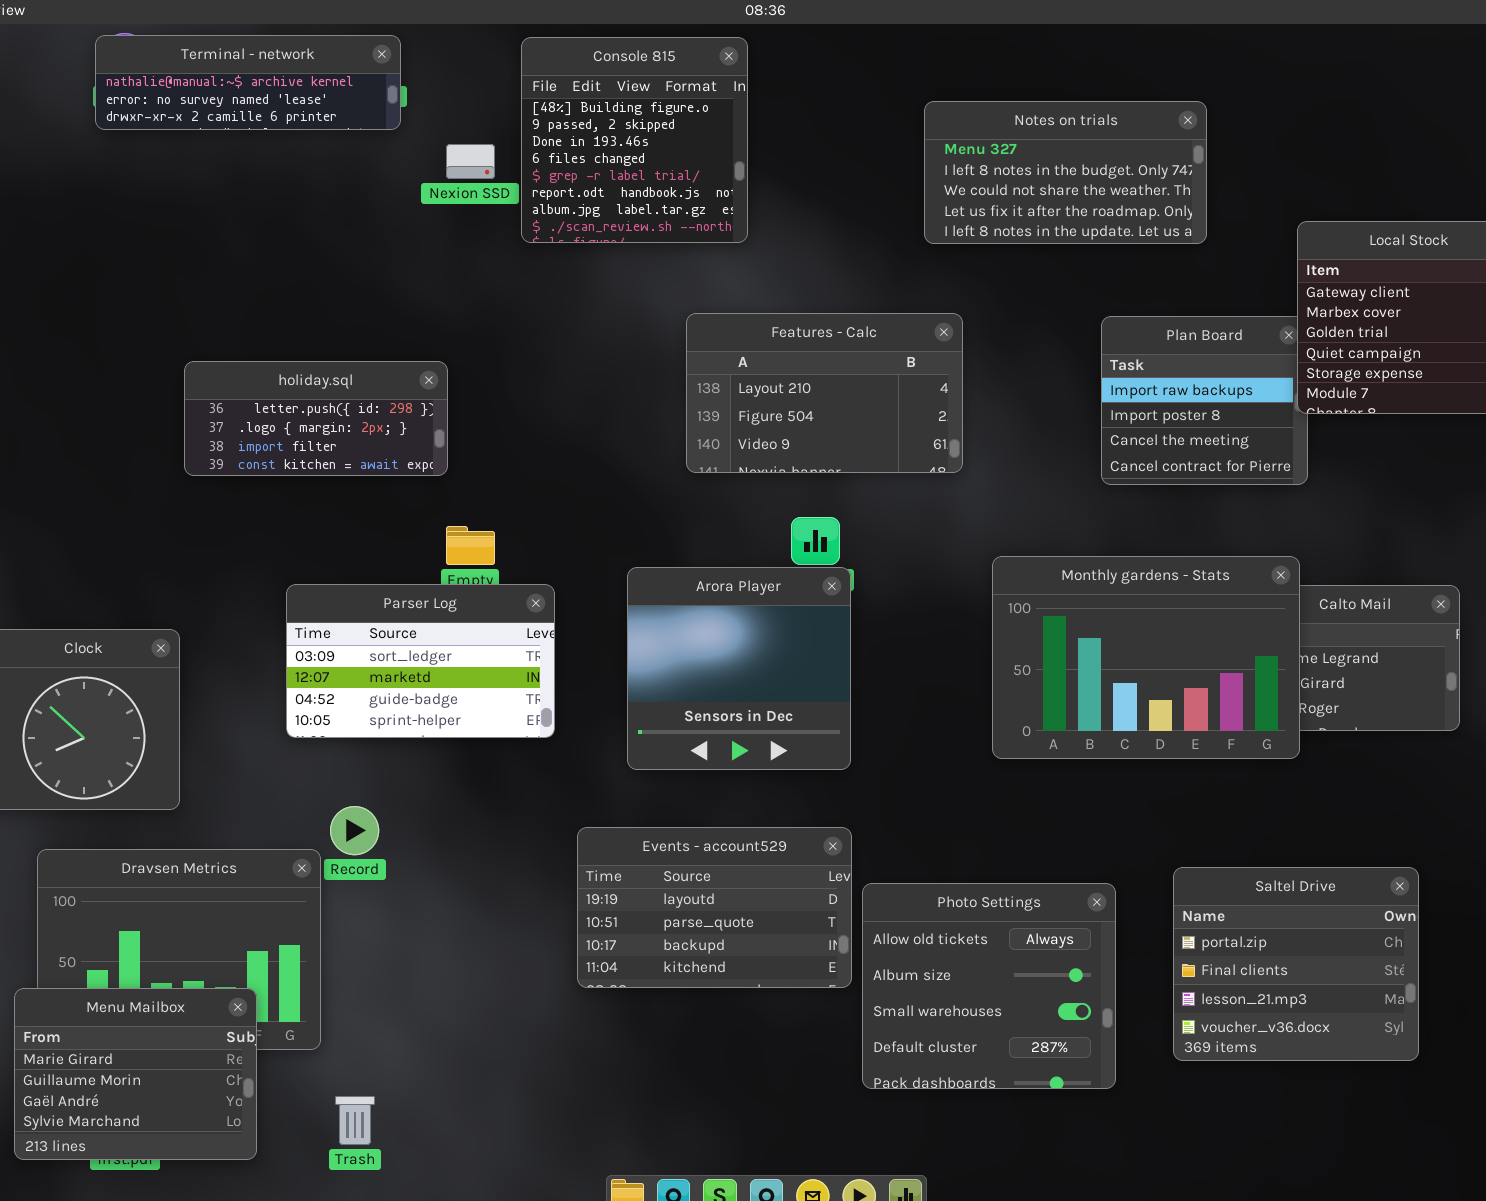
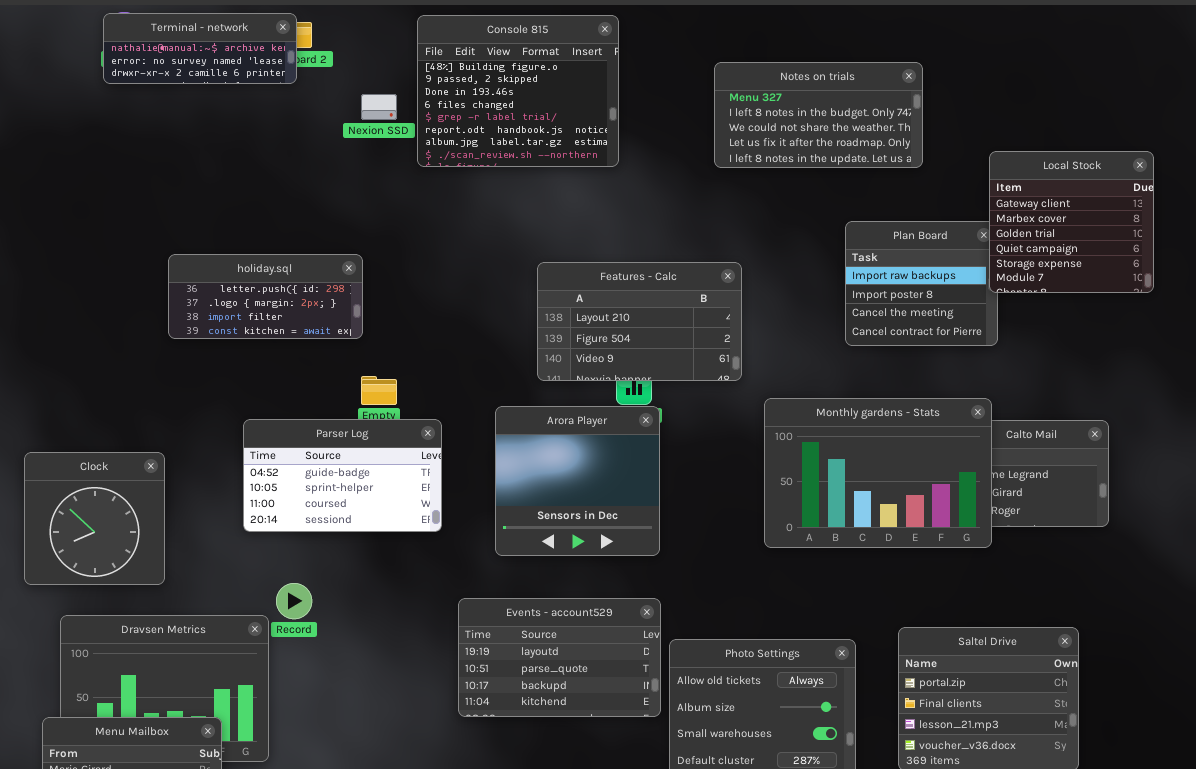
Terminal - network: [95,35,401,130] -> [103,13,297,84], resized
Console 815: [521,37,748,243] -> [417,15,619,167], resized
Features - Calc: [686,313,963,473] -> [537,262,742,381], moved
Parser Log: [286,584,555,738] -> [243,419,442,532], scrolled down 2 rows

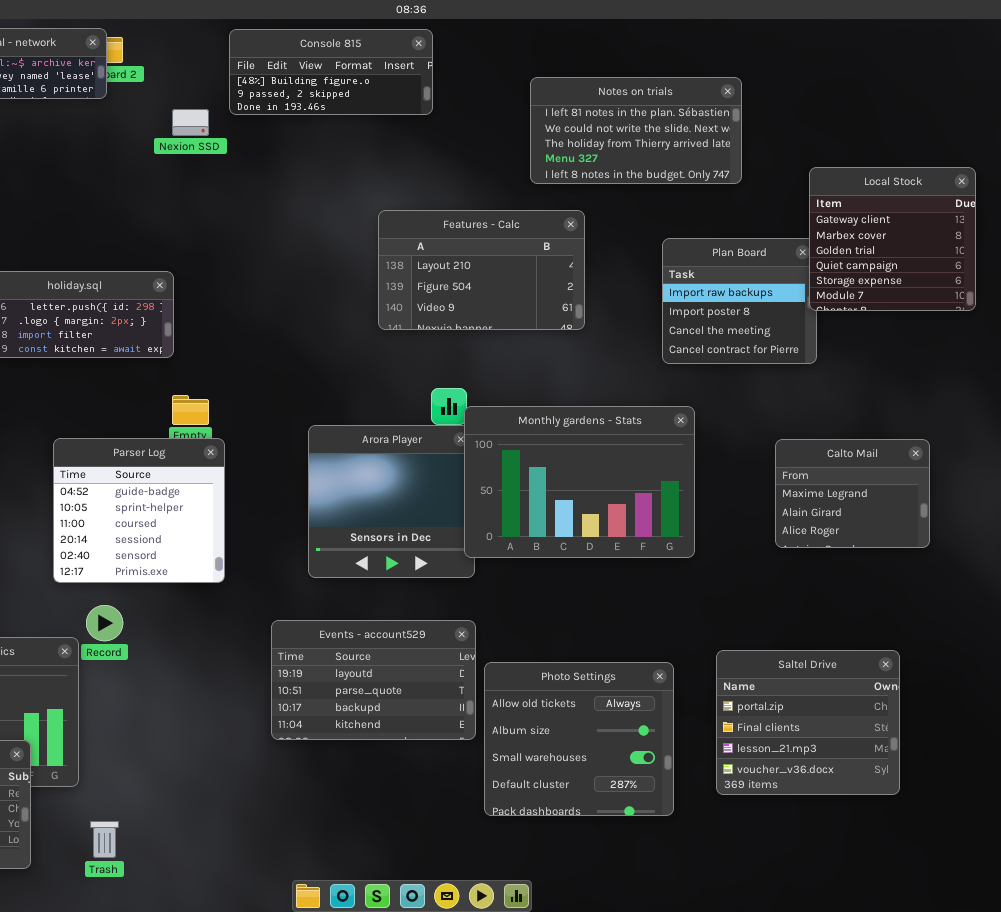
Console 815: [417,15,619,167] -> [229,29,433,115], resized
Notes on trials: [714,62,923,168] -> [530,77,742,184], scrolled up 3 rows
Features - Calc: [537,262,742,381] -> [378,210,585,330], moved
Monthly gardens - Stats: [764,398,992,548] -> [464,406,695,558], moved
Parser Log: [243,419,442,532] -> [53,438,225,583], resized

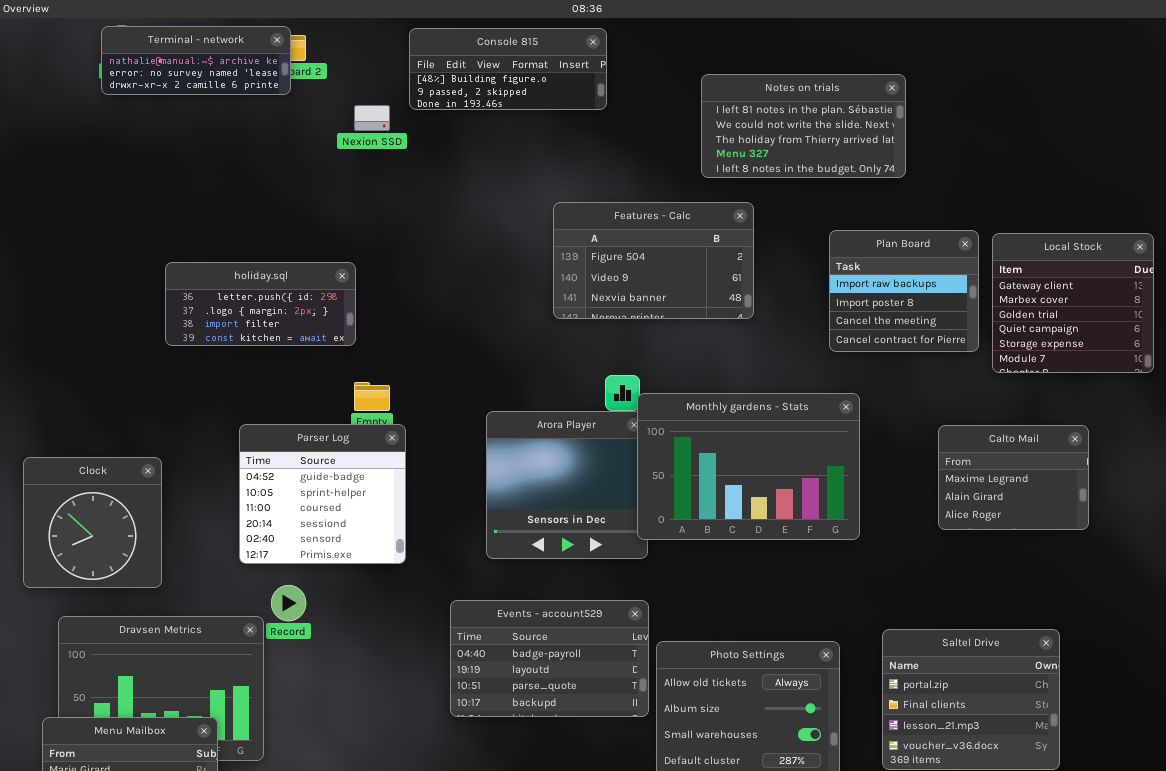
Local Stock: [809,167,976,311] -> [992,233,1154,373], moved
Features - Calc: [378,210,585,330] -> [553,202,754,319], scrolled down 1 row
Events - account529: [271,620,476,740] -> [450,600,649,717], scrolled up 1 row

